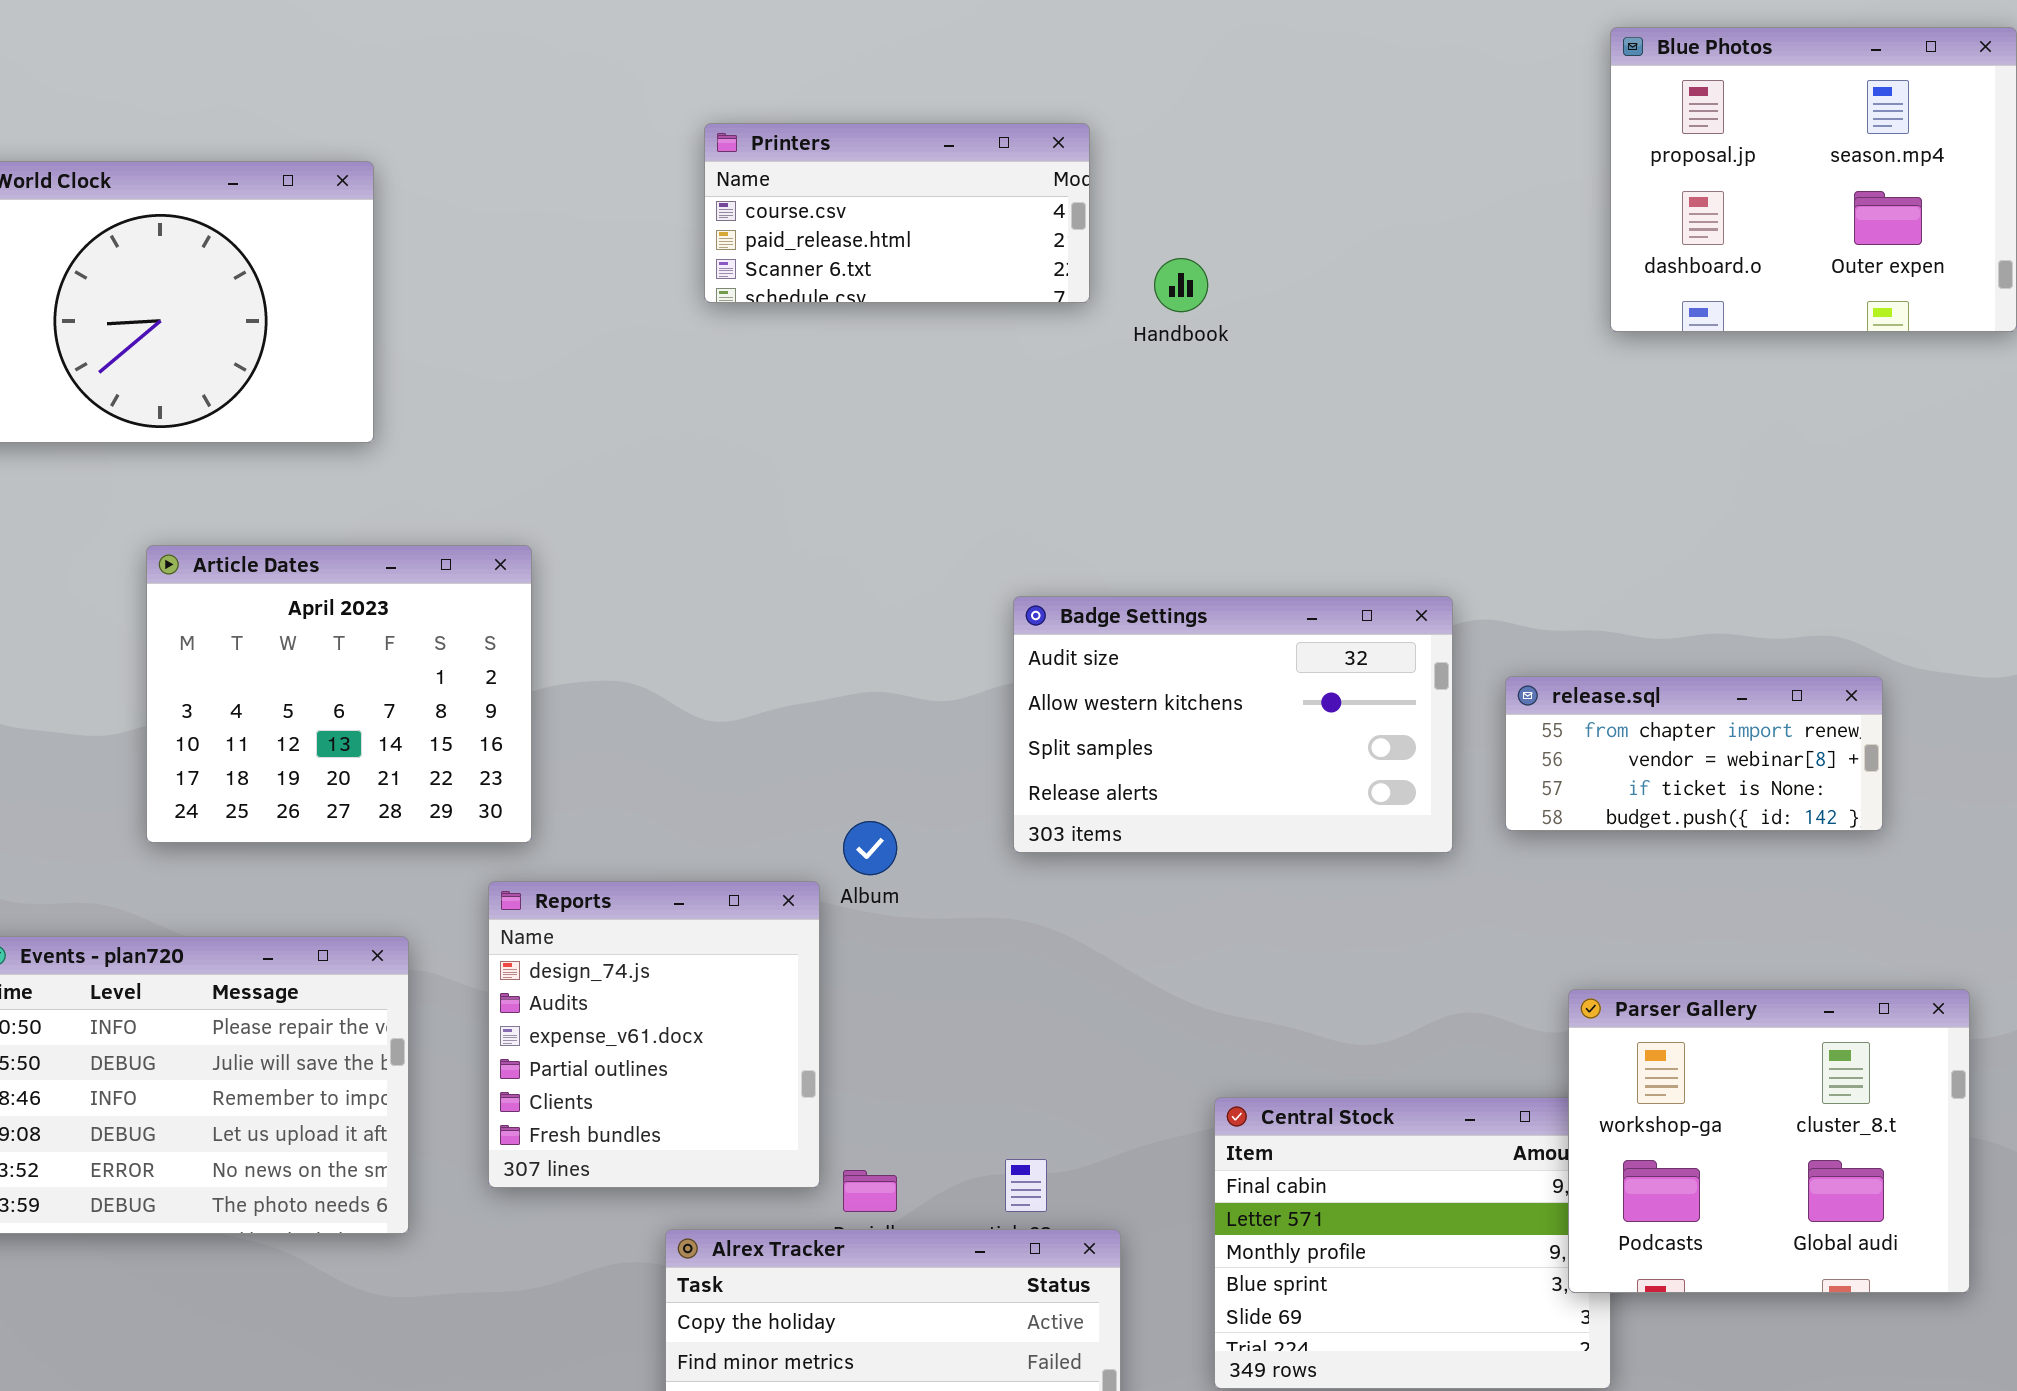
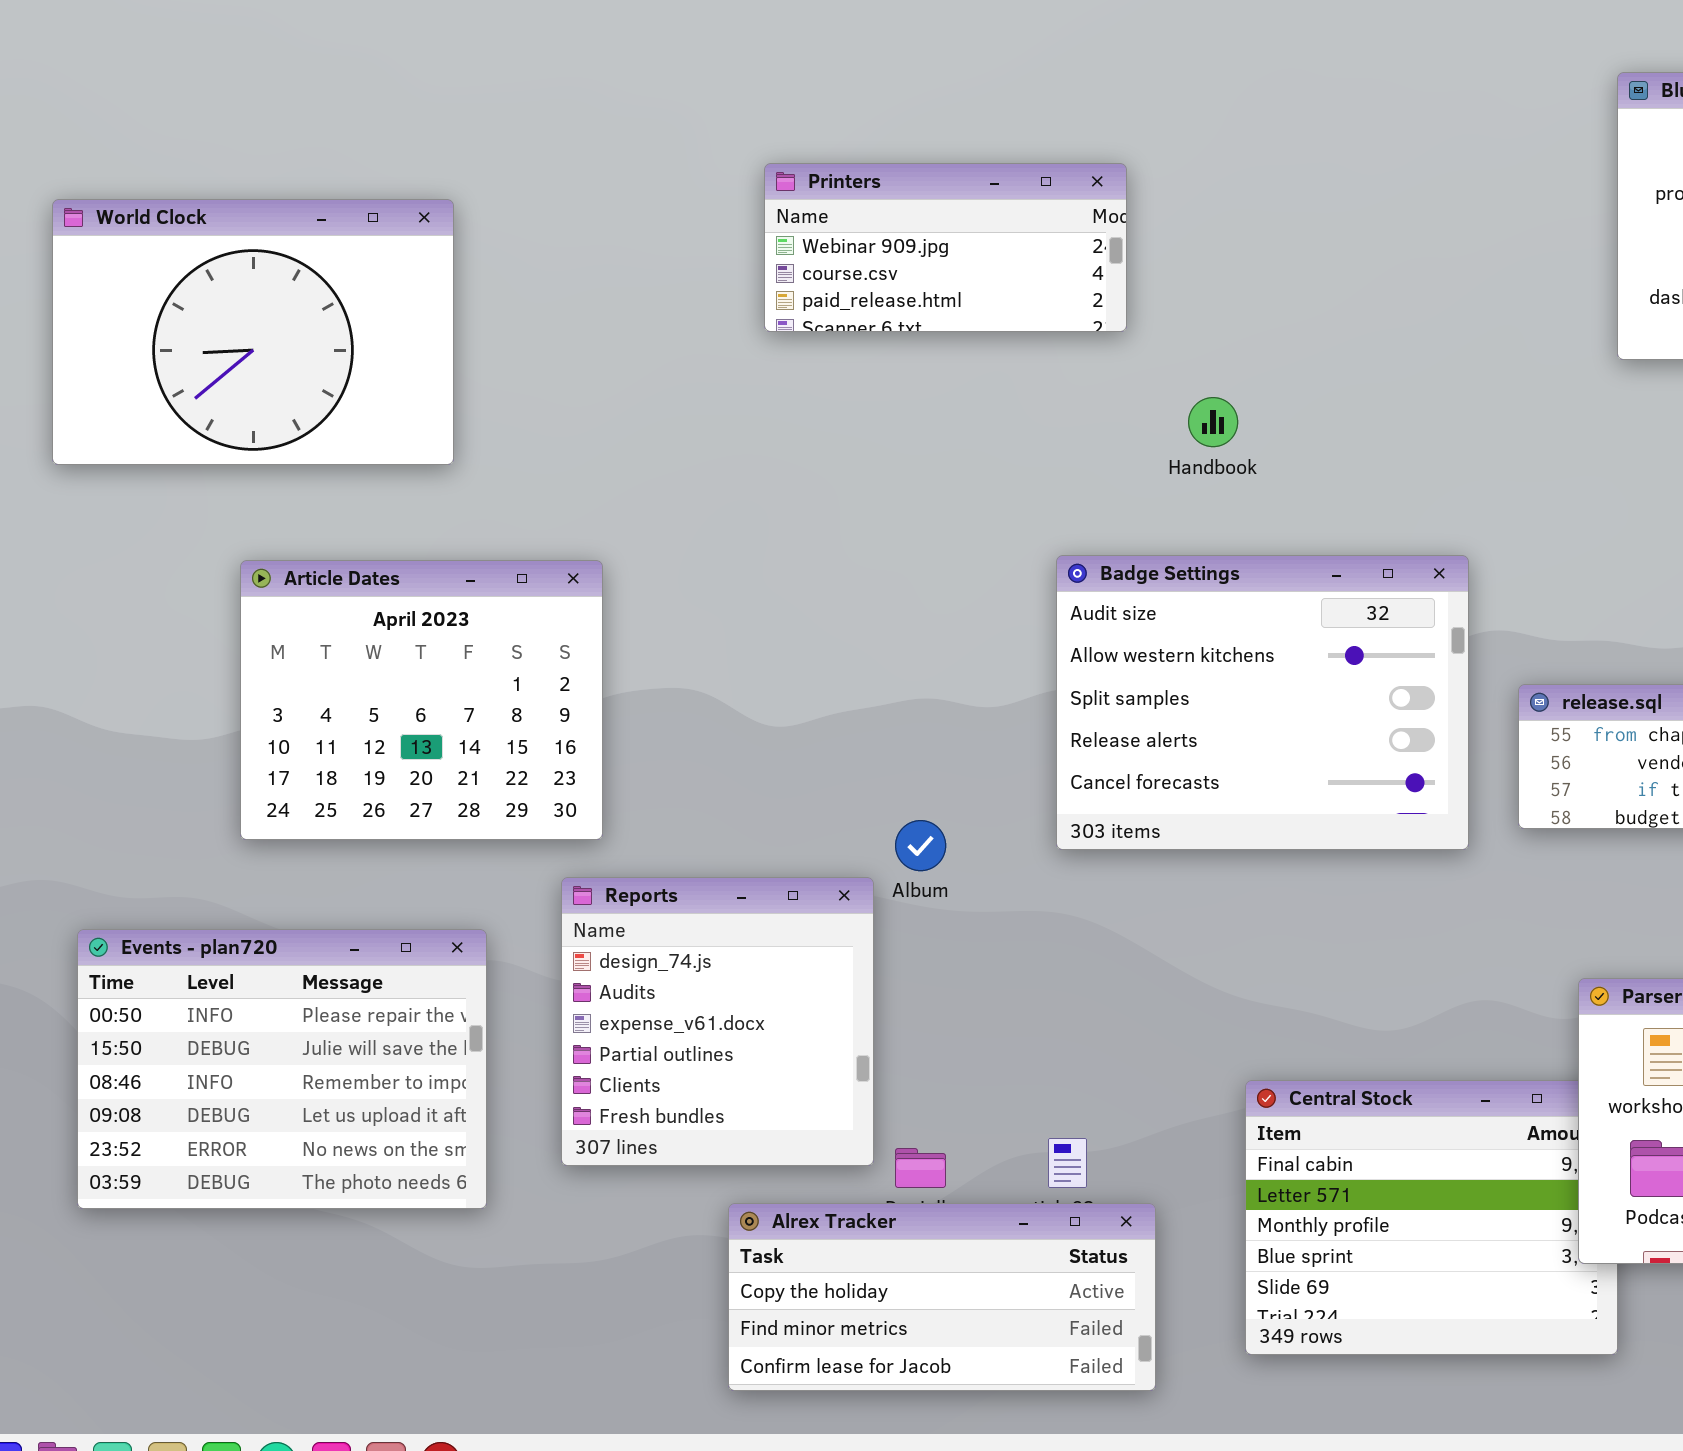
Printers: [704,123,1090,303] -> [764,163,1127,332], scrolled up 1 row
Handbook: [1154,258,1208,312] -> [1188,397,1238,447], moved
Badge Settings: [1013,596,1453,853] -> [1056,555,1469,850], resized

